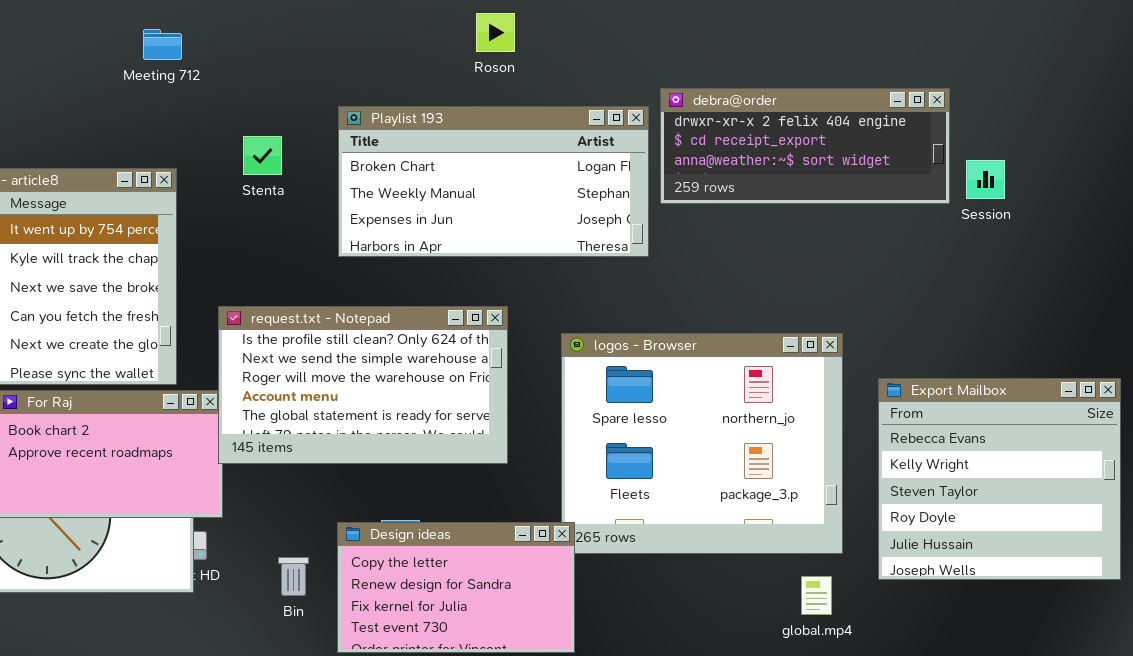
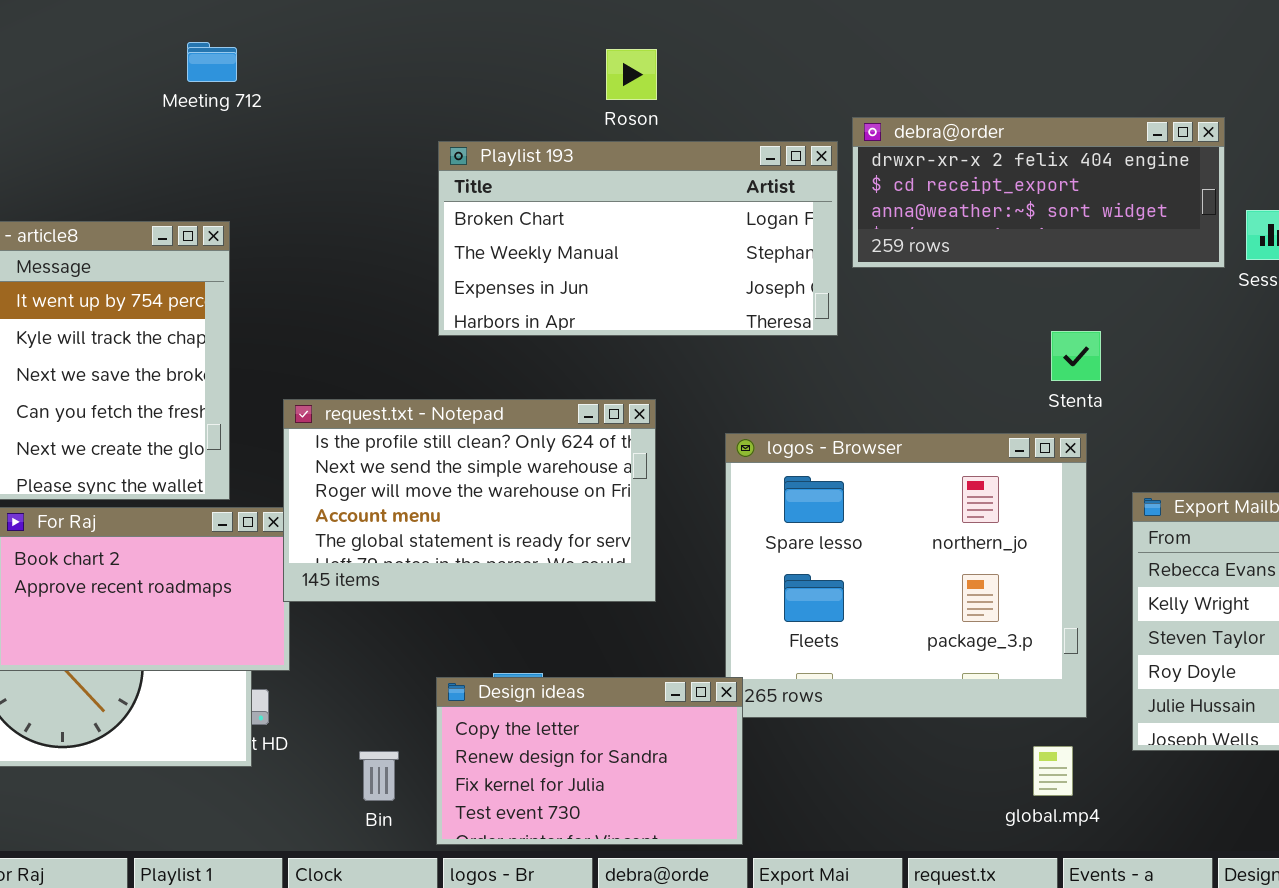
Roson: [476,13,515,52] -> [606,49,657,100], moved
Stenta: [243,136,282,175] -> [1051,331,1101,381], moved
Bin: [278,557,309,596] -> [359,751,399,801], moved

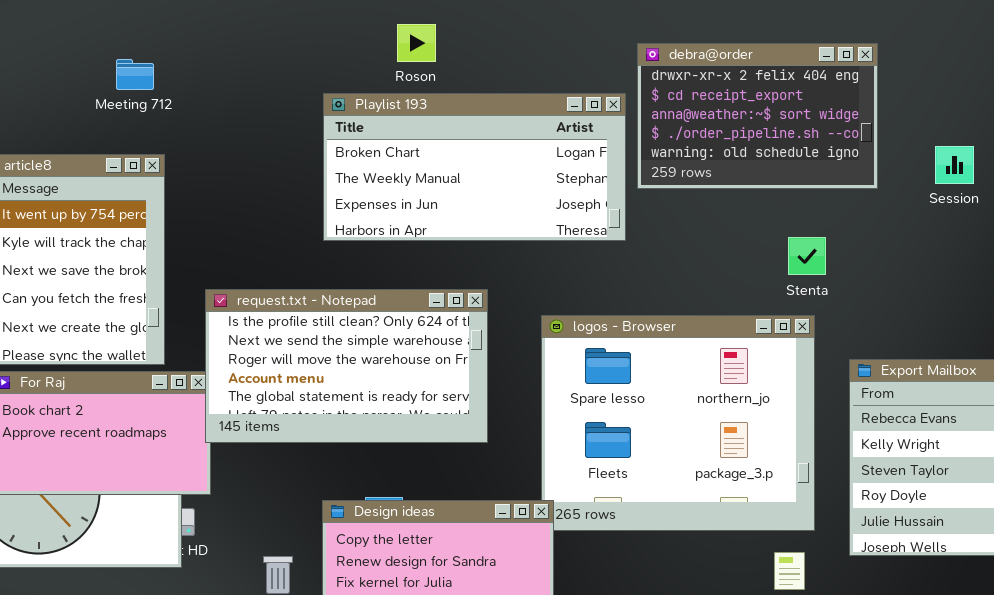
Meeting 712: [187,42,237,82] -> [116,59,154,90], moved
Roson: [606,49,657,100] -> [397,24,436,62], moved
debra@order: [852,117,1225,268] -> [637,43,878,189], resized

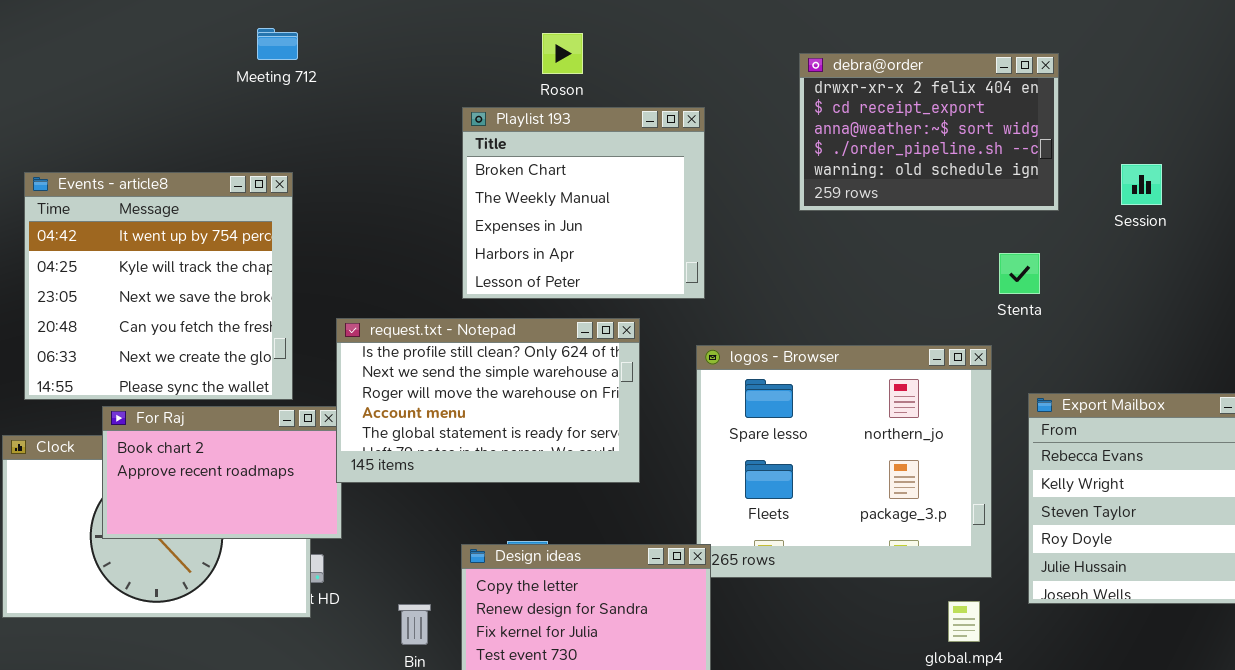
Meeting 712: [116,59,154,90] -> [257,28,298,60], moved
Playlist 193: [323,93,626,241] -> [462,107,705,299], resized
Stenta: [788,237,826,275] -> [999,253,1040,294], moved

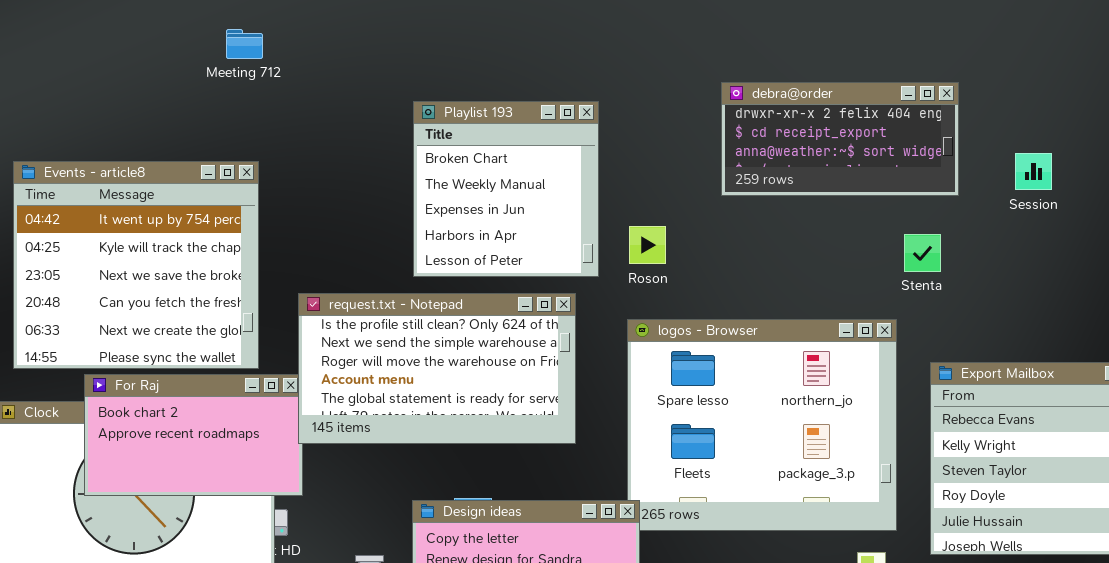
Roson: [542,33,583,74] -> [629,226,666,264], moved
debra@order: [799,53,1059,211] -> [721,82,959,196], resized
Playlist 193: [462,107,705,299] -> [413,101,599,277], resized

